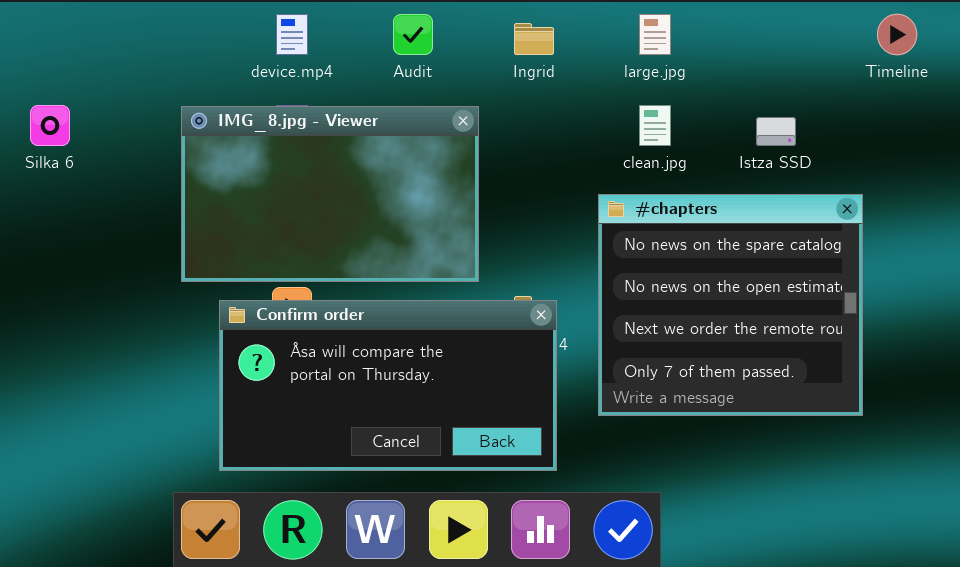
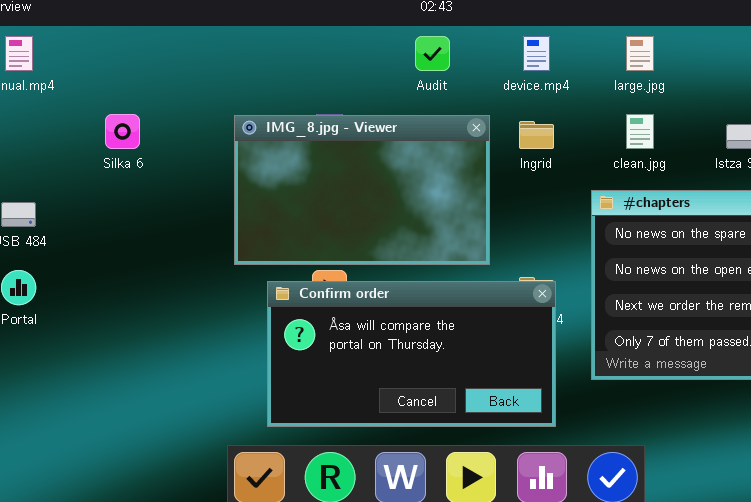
device.mp4: [276,14,308,55] -> [523,36,550,71], moved
Ingrid: [514,23,554,55] -> [519,121,554,149], moved

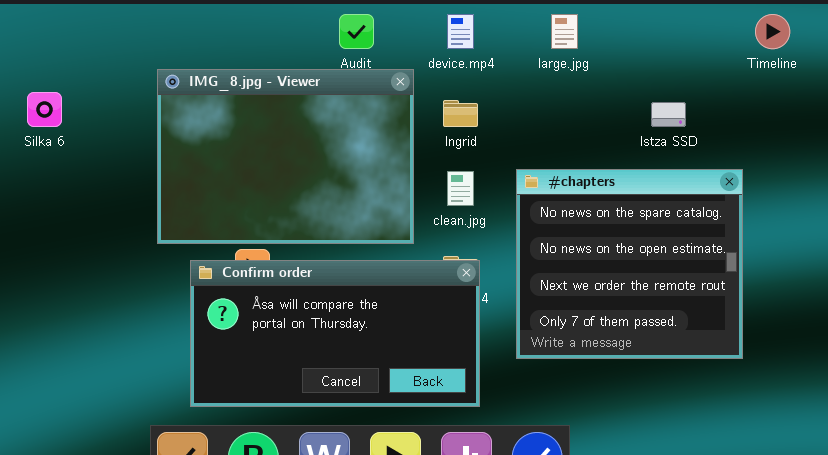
clean.jpg: [626,114,654,149] -> [447,171,474,206], moved
IMG_8.jpg - Viewer: [234,115,490,265] -> [157,69,414,244], resized

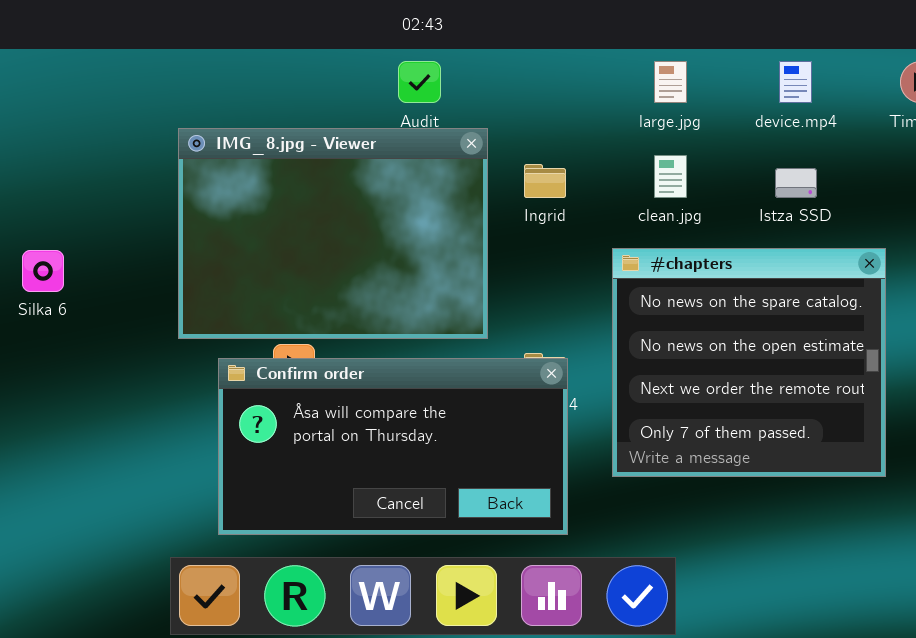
device.mp4: [447,14,474,49] -> [779,61,812,103], moved
Silka 6: [27,92,62,127] -> [22,250,64,292], moved
clean.jpg: [447,171,474,206] -> [654,155,687,198], moved

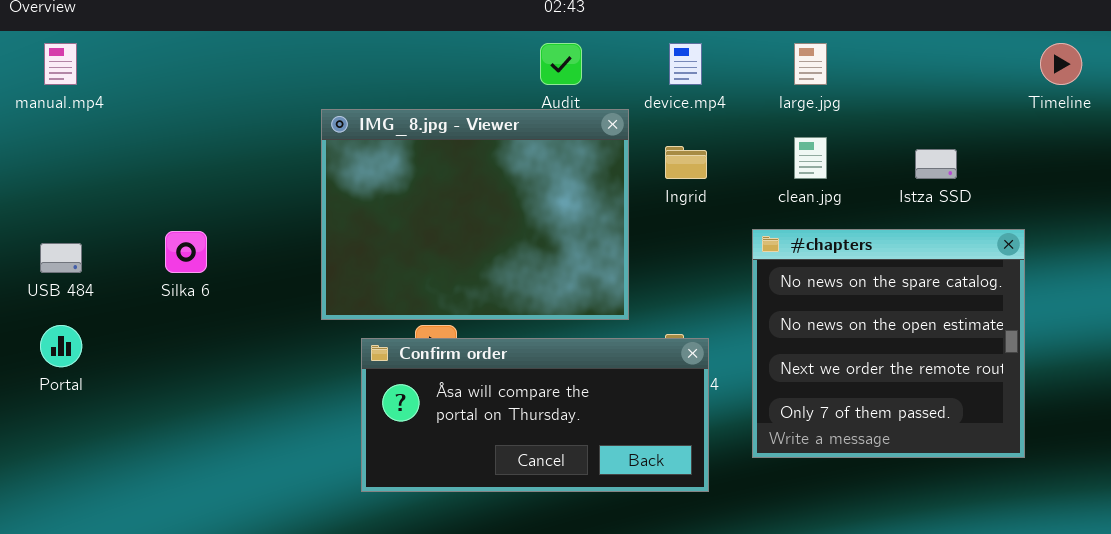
device.mp4: [779,61,812,103] -> [669,43,702,85], moved
Confirm order: [218,358,568,535] -> [361,338,709,492], resized

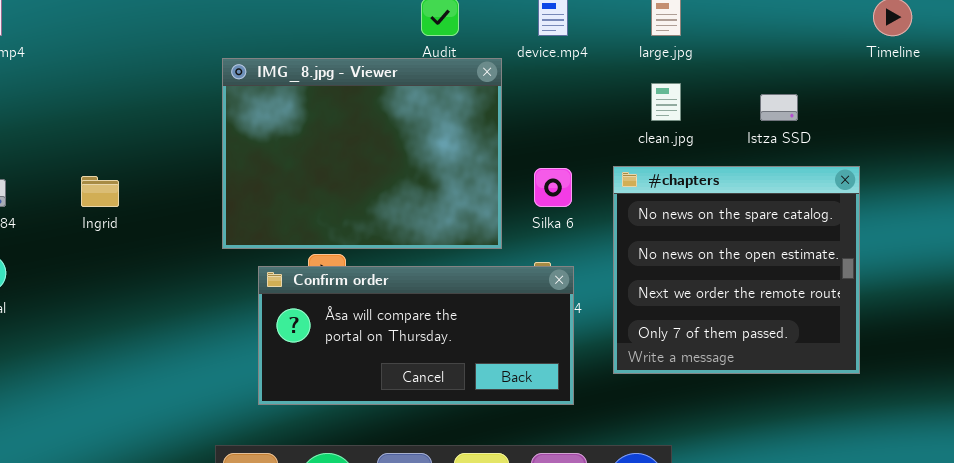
Ingrid: [665,146,707,179] -> [81,176,119,207], moved
Silka 6: [165,231,207,273] -> [534,168,572,207], moved

